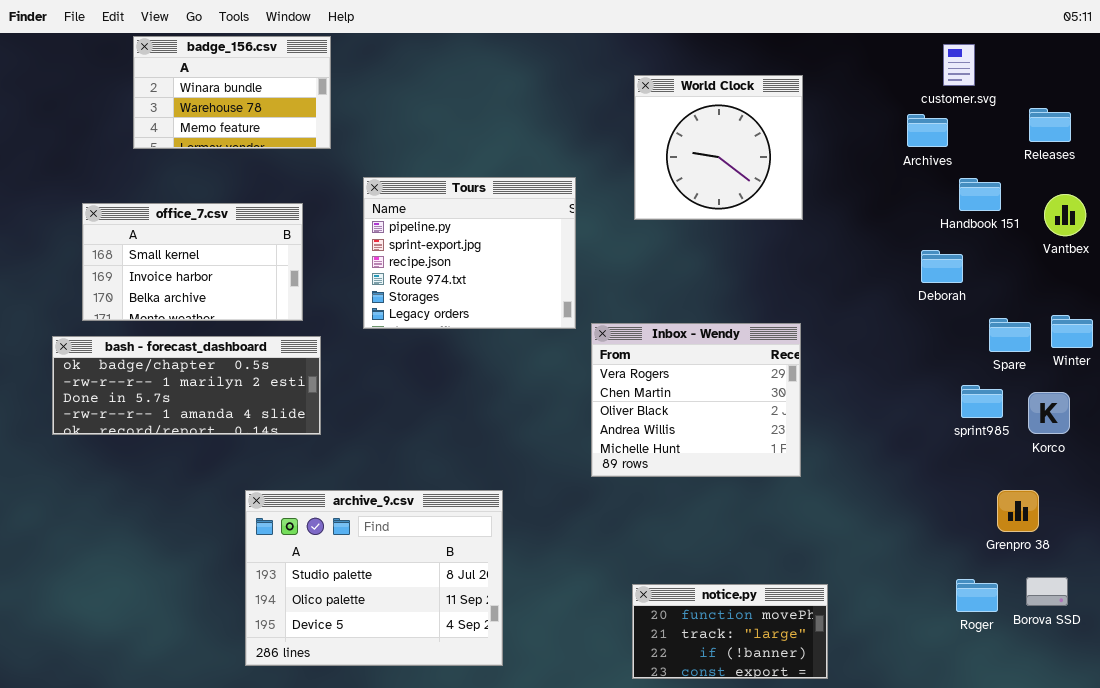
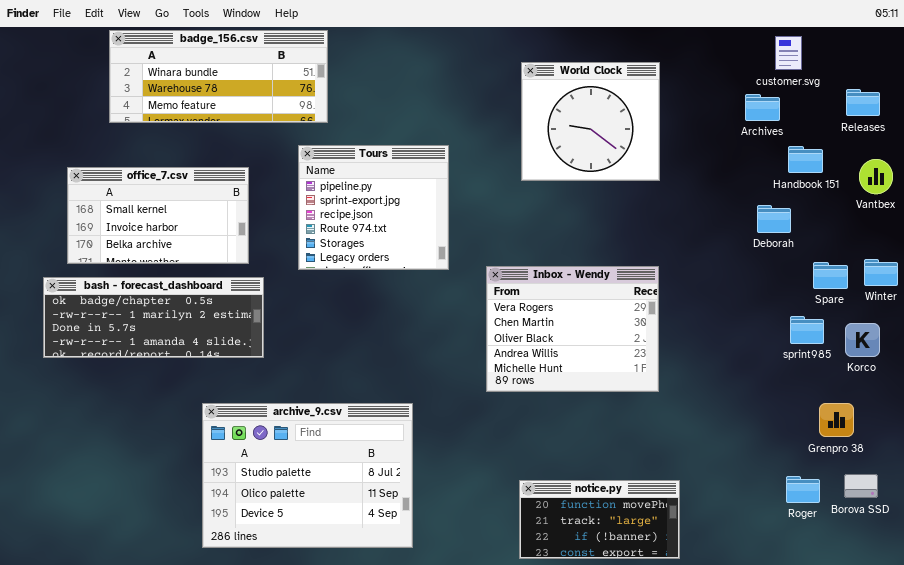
badge_156.csv: [133,36,331,149] -> [109,30,328,123], resized
Tours: [363,177,576,329] -> [298,145,449,270], resized

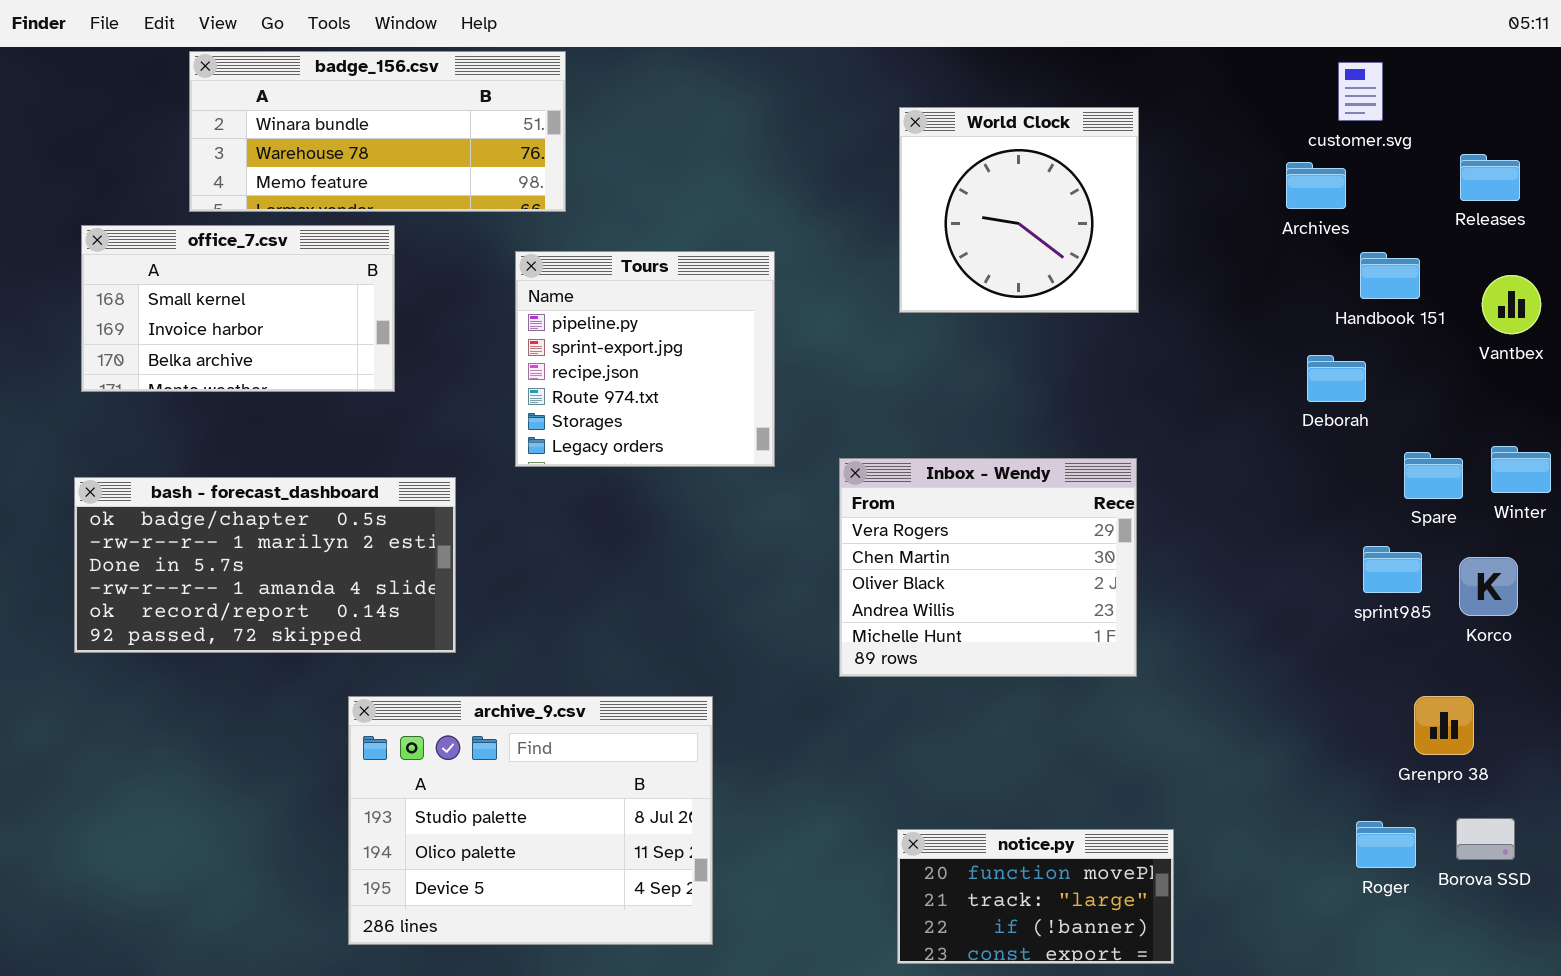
office_7.csv: [67,167,249,264] -> [81,225,395,392], moved
bash - forecast_dashboard: [43,277,264,358] -> [74,477,456,653], resized

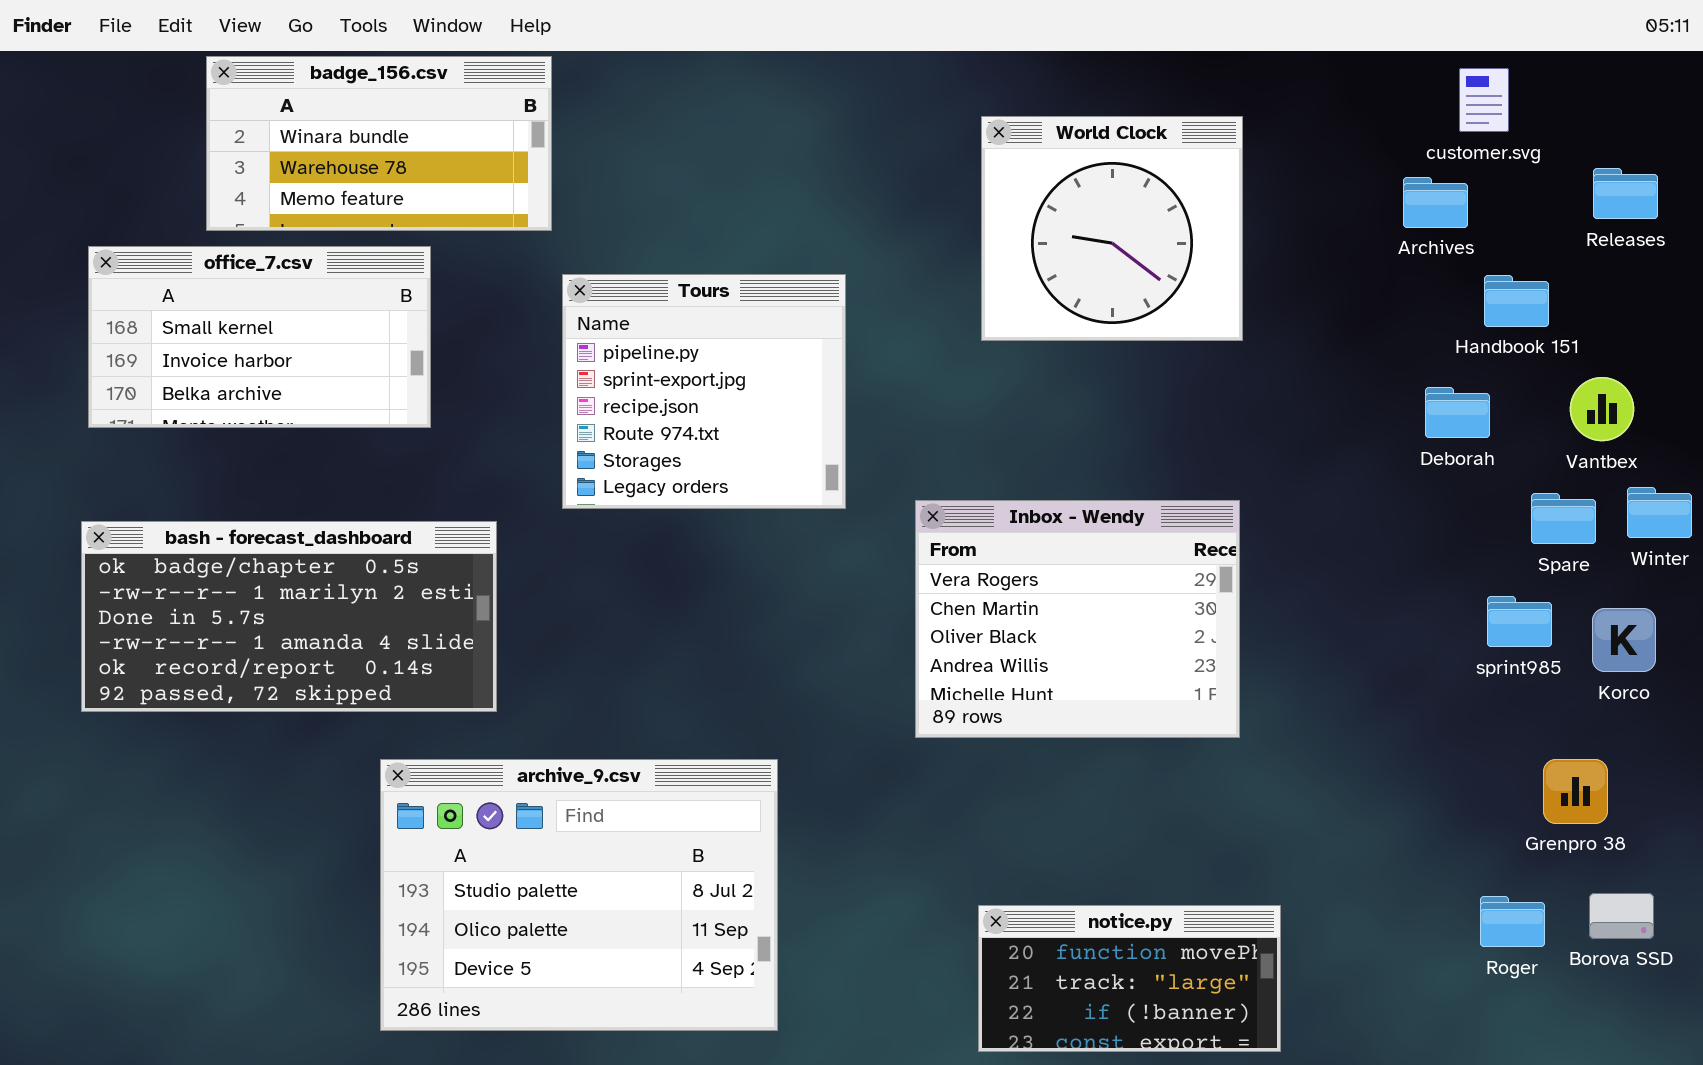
badge_156.csv: [189,51,566,212] -> [206,56,552,231], resized
Vantbex: [1482,275,1541,334] -> [1570,377,1634,441], moved

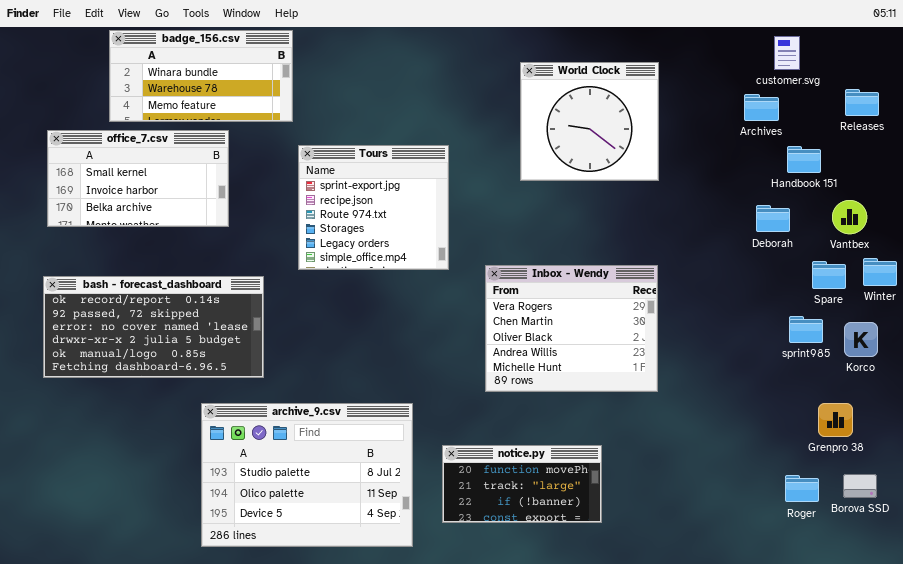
Tours: [562,274,846,509] -> [298,145,449,270], scrolled down 1 row
bash - forecast_dashboard: [81,521,497,712] -> [43,276,264,378], scrolled down 4 rows
notice.py: [978,905,1281,1052] -> [442,445,602,523], moved

